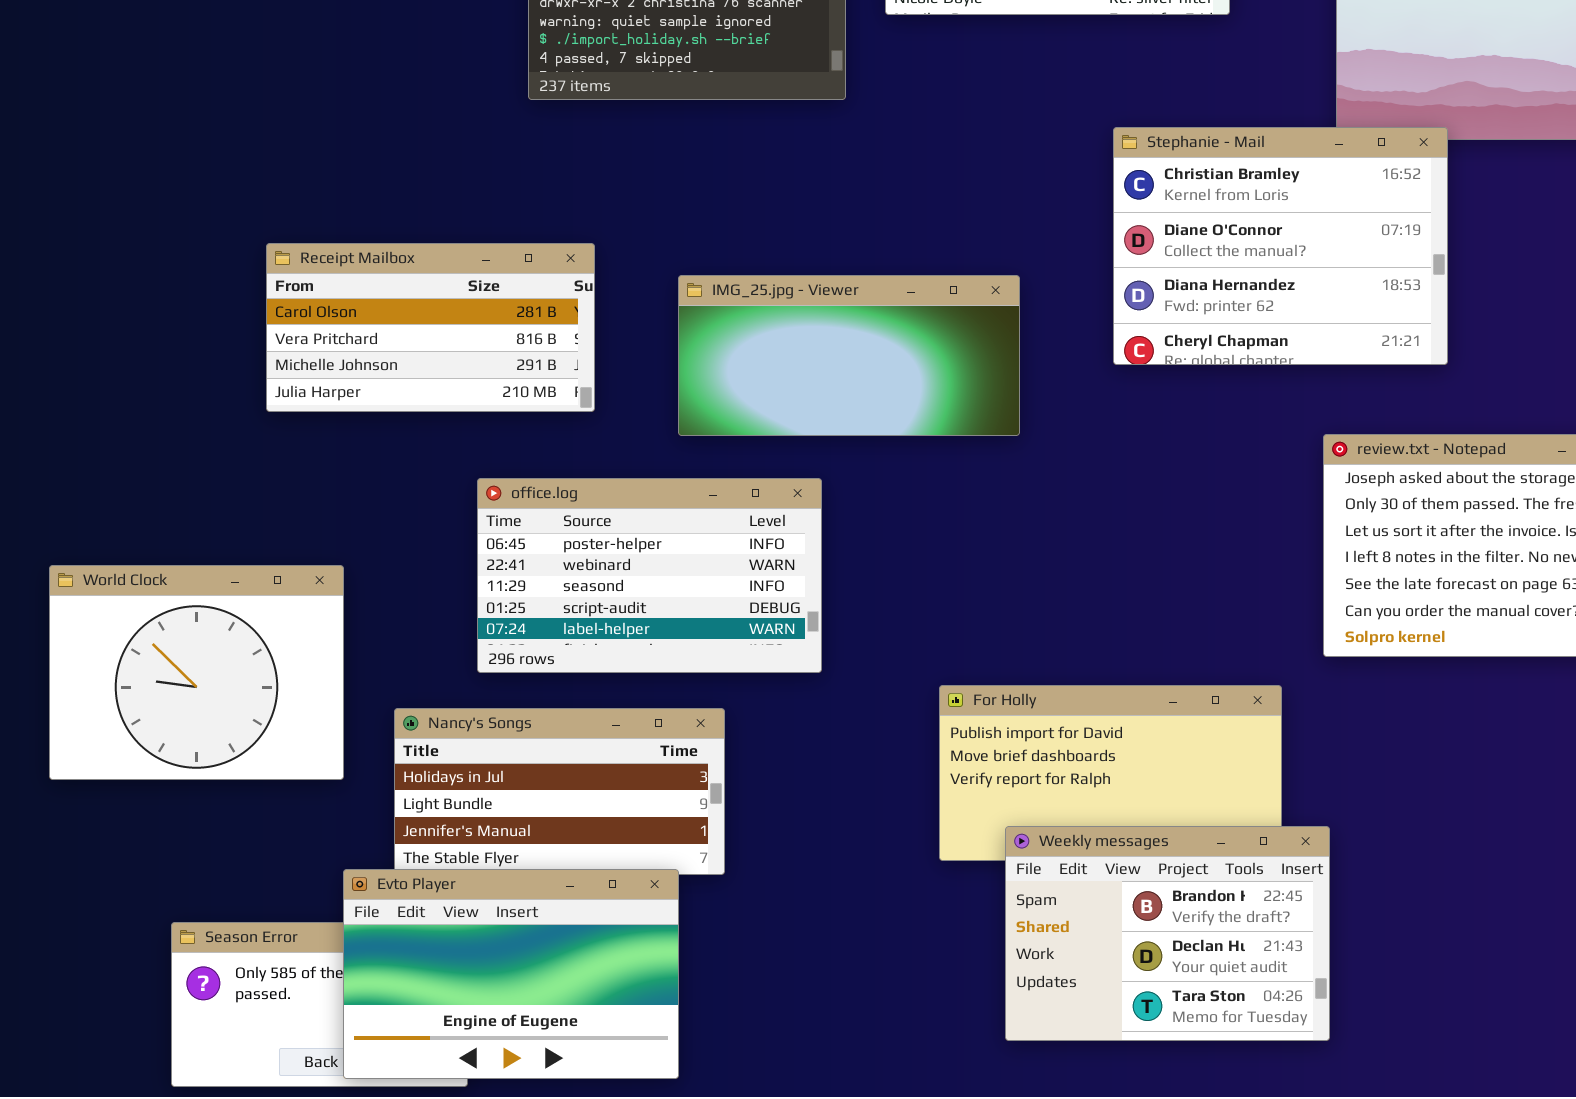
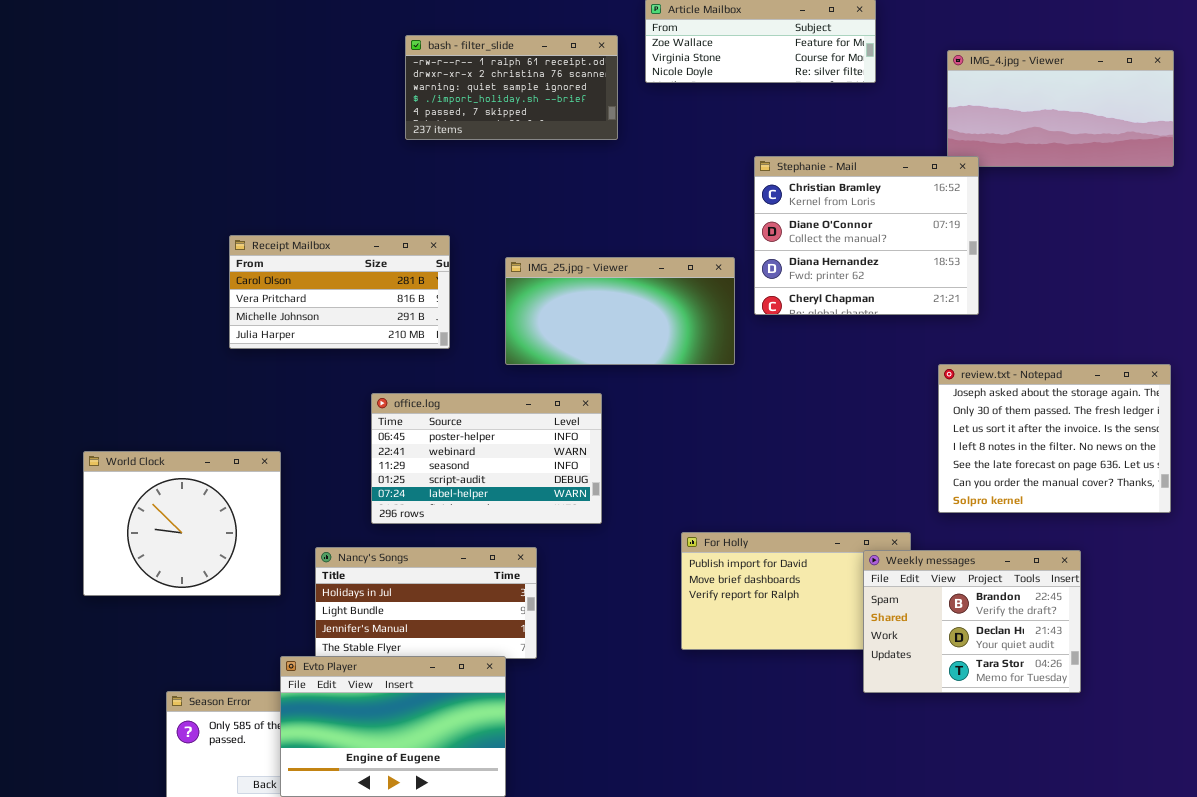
Stephanie - Mail: [1113,127,1448,365] -> [754,156,979,315], moved
Weekly messages: [1005,826,1330,1041] -> [863,550,1081,693], moved

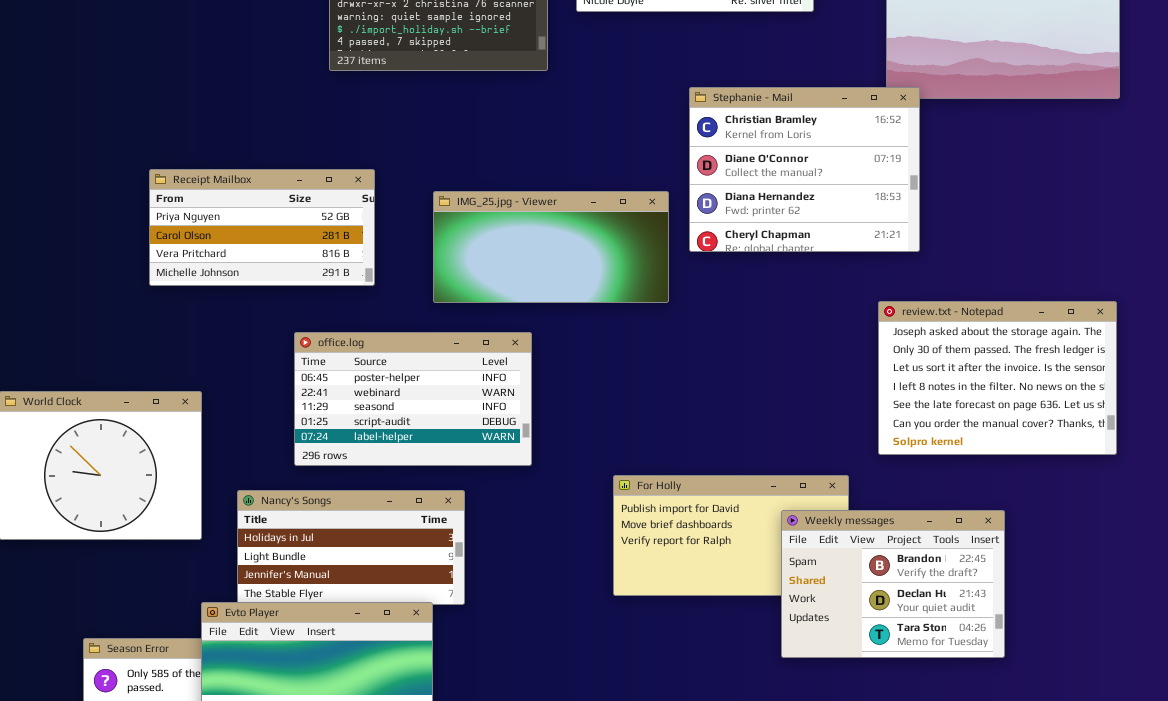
Receipt Mailbox: [229,235,450,349] -> [149,169,375,286], scrolled up 1 row
Weekly messages: [863,550,1081,693] -> [781,510,1005,658], moved

